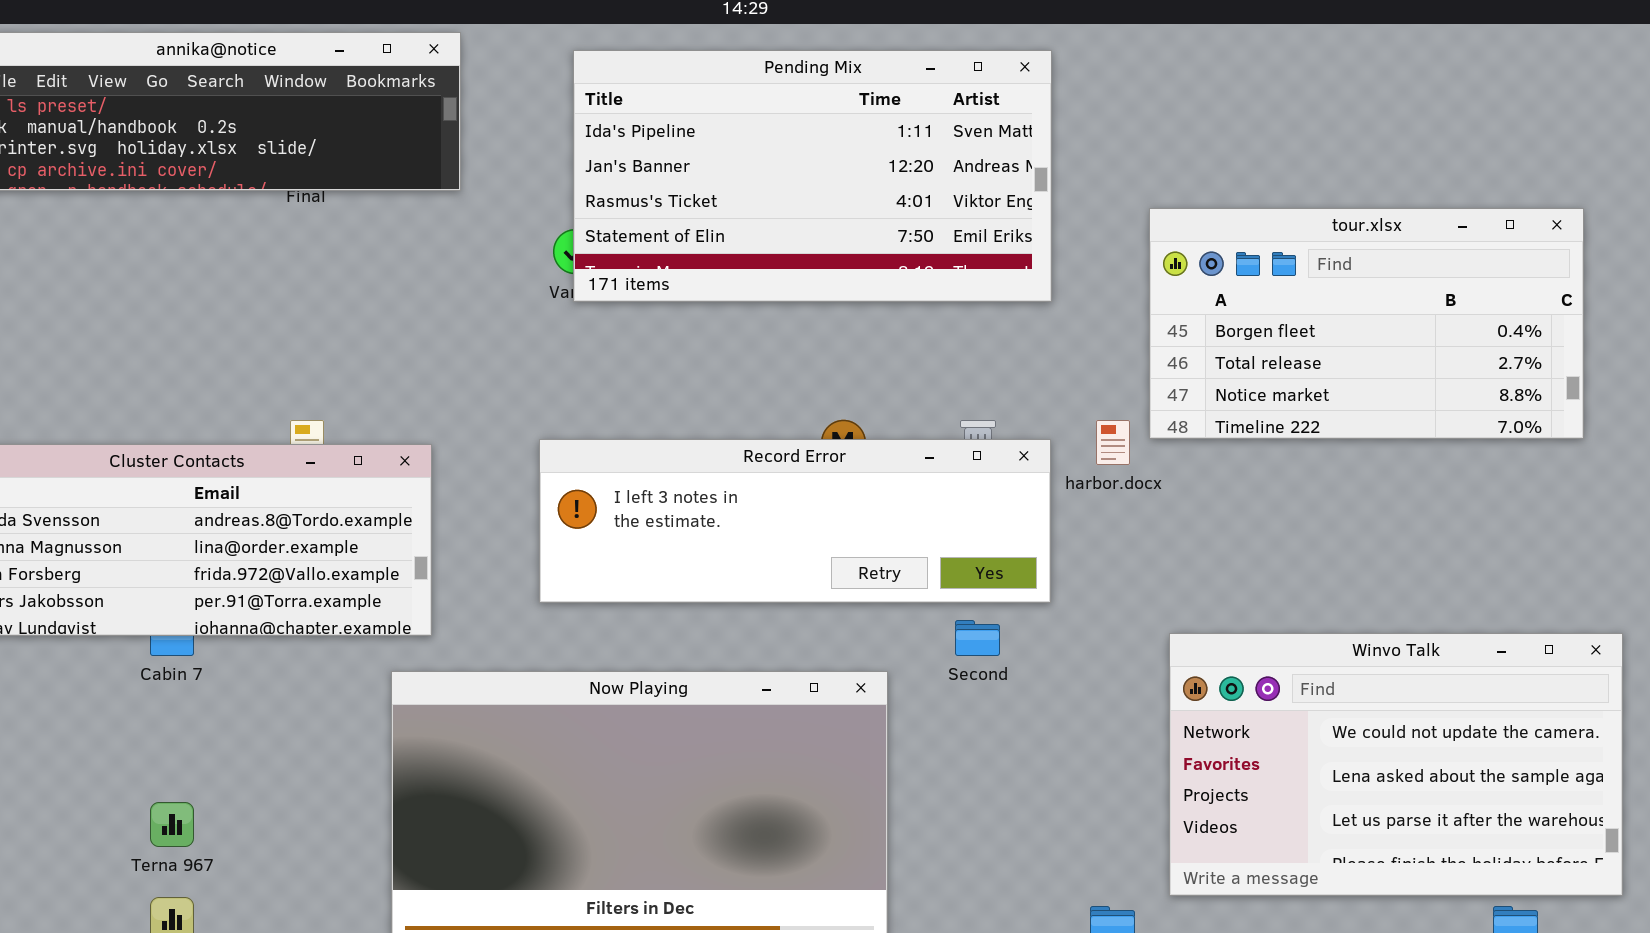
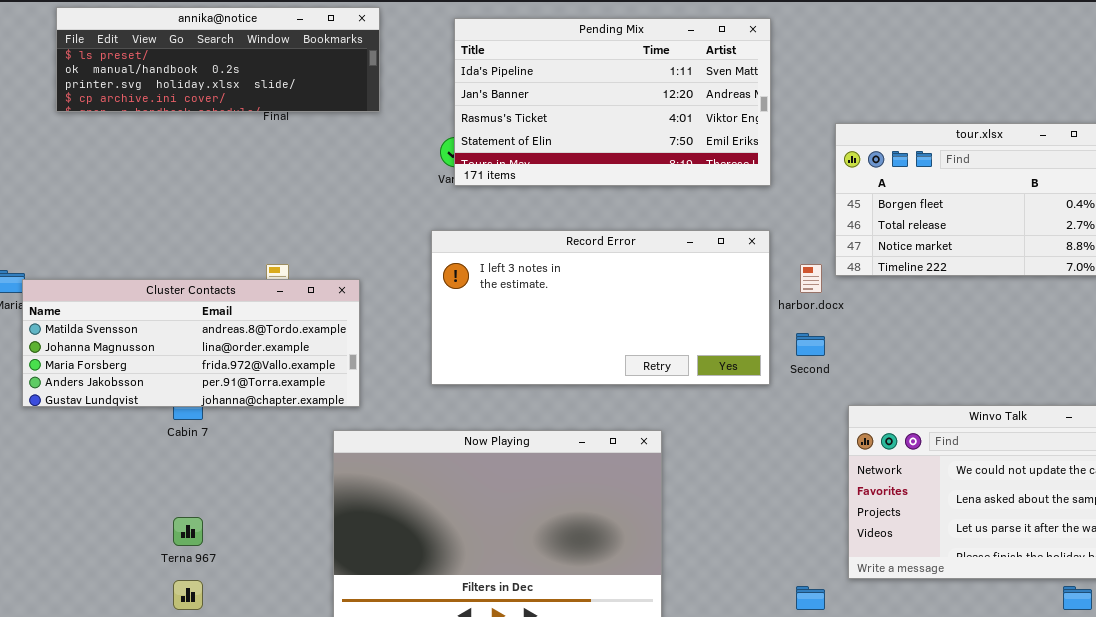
Record Error: [539,439,1051,603] -> [431,230,770,385], resized
Second: [955,620,1000,656] -> [796,333,825,356], moved

